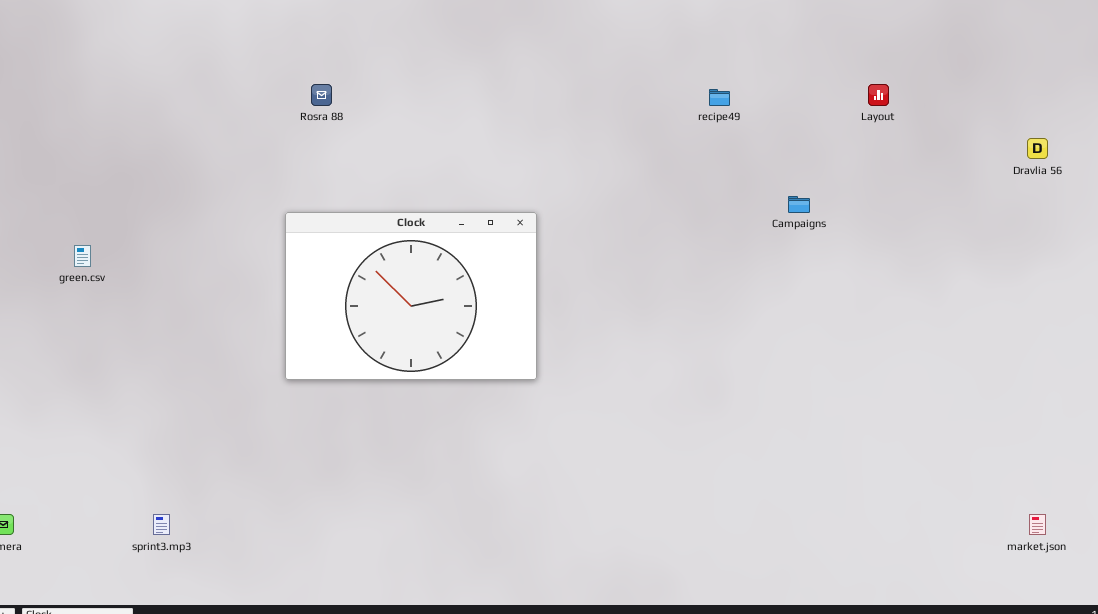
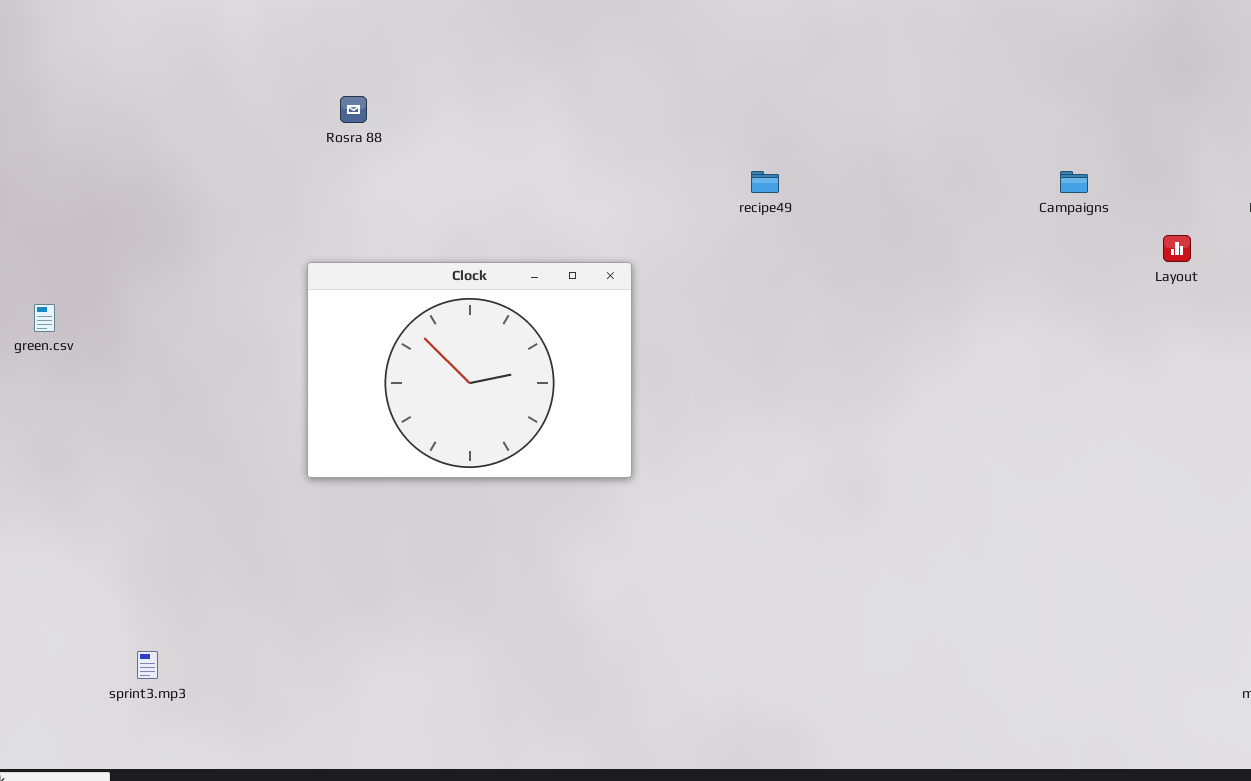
Layout: [868,84,889,106] -> [1163,235,1191,262], moved
recipe49: [709,89,730,106] -> [751,171,779,193], moved
Campaigns: [788,196,810,213] -> [1060,171,1088,193], moved

